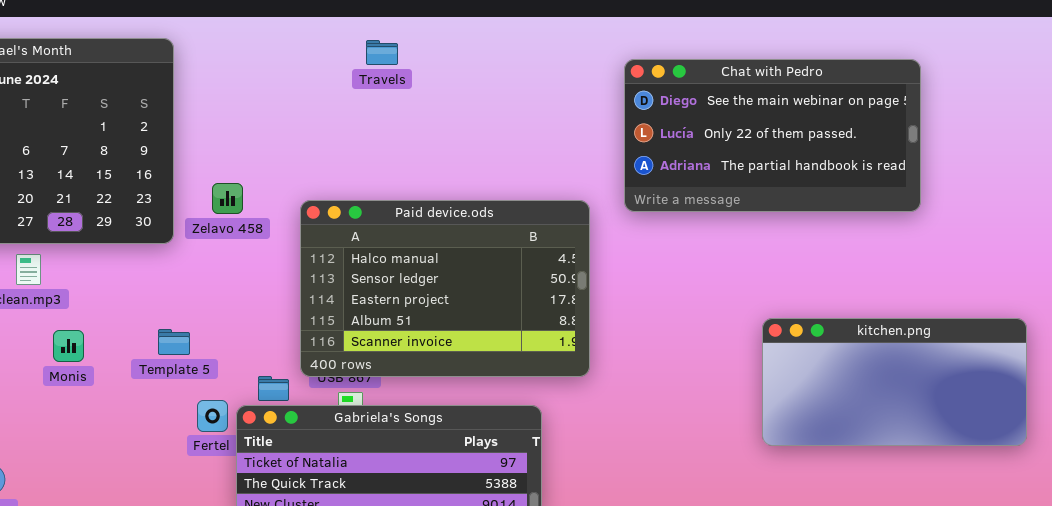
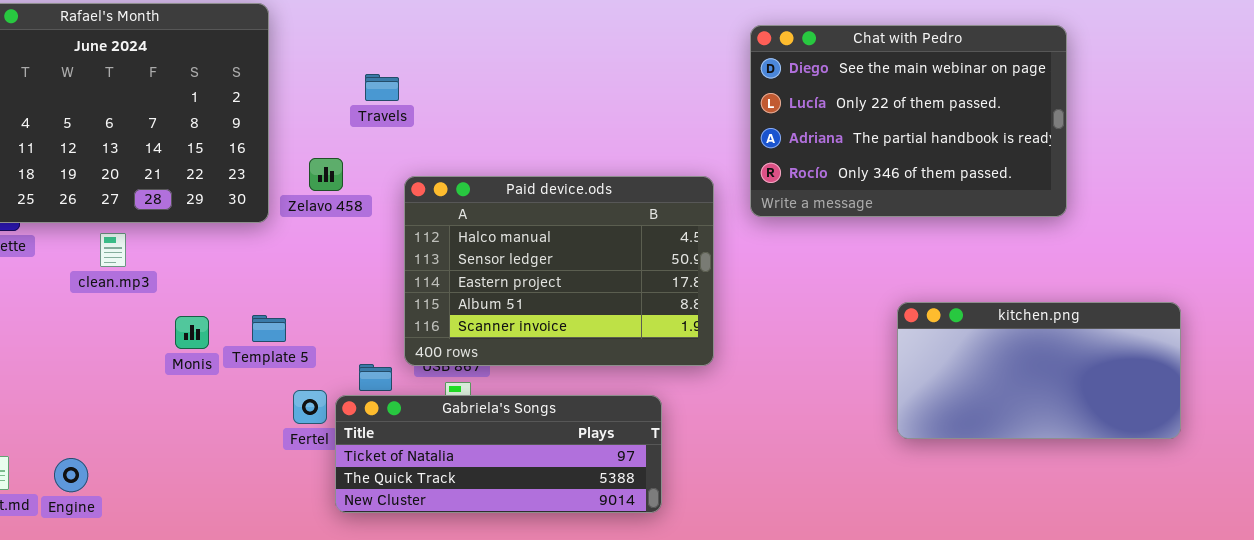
Travels: [366,40,398,65] -> [365,74,399,101], moved
Chat with Pedro: [624,59,921,212] -> [750,25,1067,217], resized
Monis: [53,330,84,362] -> [175,316,209,349], moved

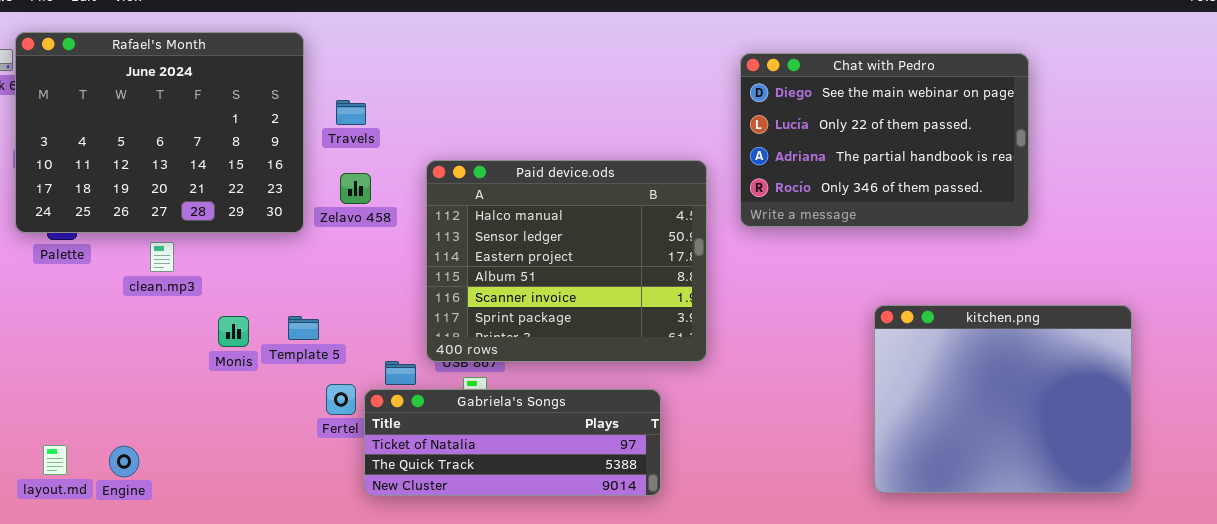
Travels: [365,74,399,101] -> [336,100,366,125], moved
Paid device.ods: [404,176,714,366] -> [426,160,707,362], resized
kitchen.png: [897,302,1181,439] -> [874,305,1132,493], resized

